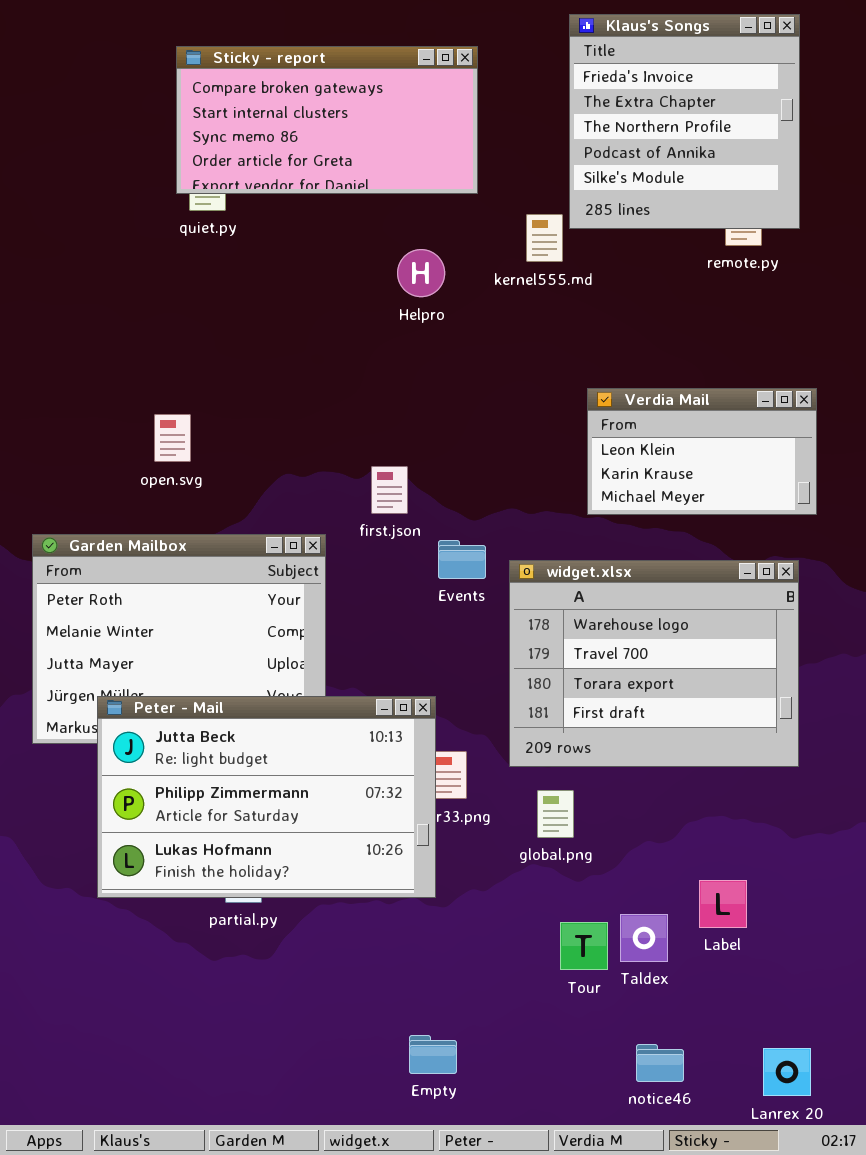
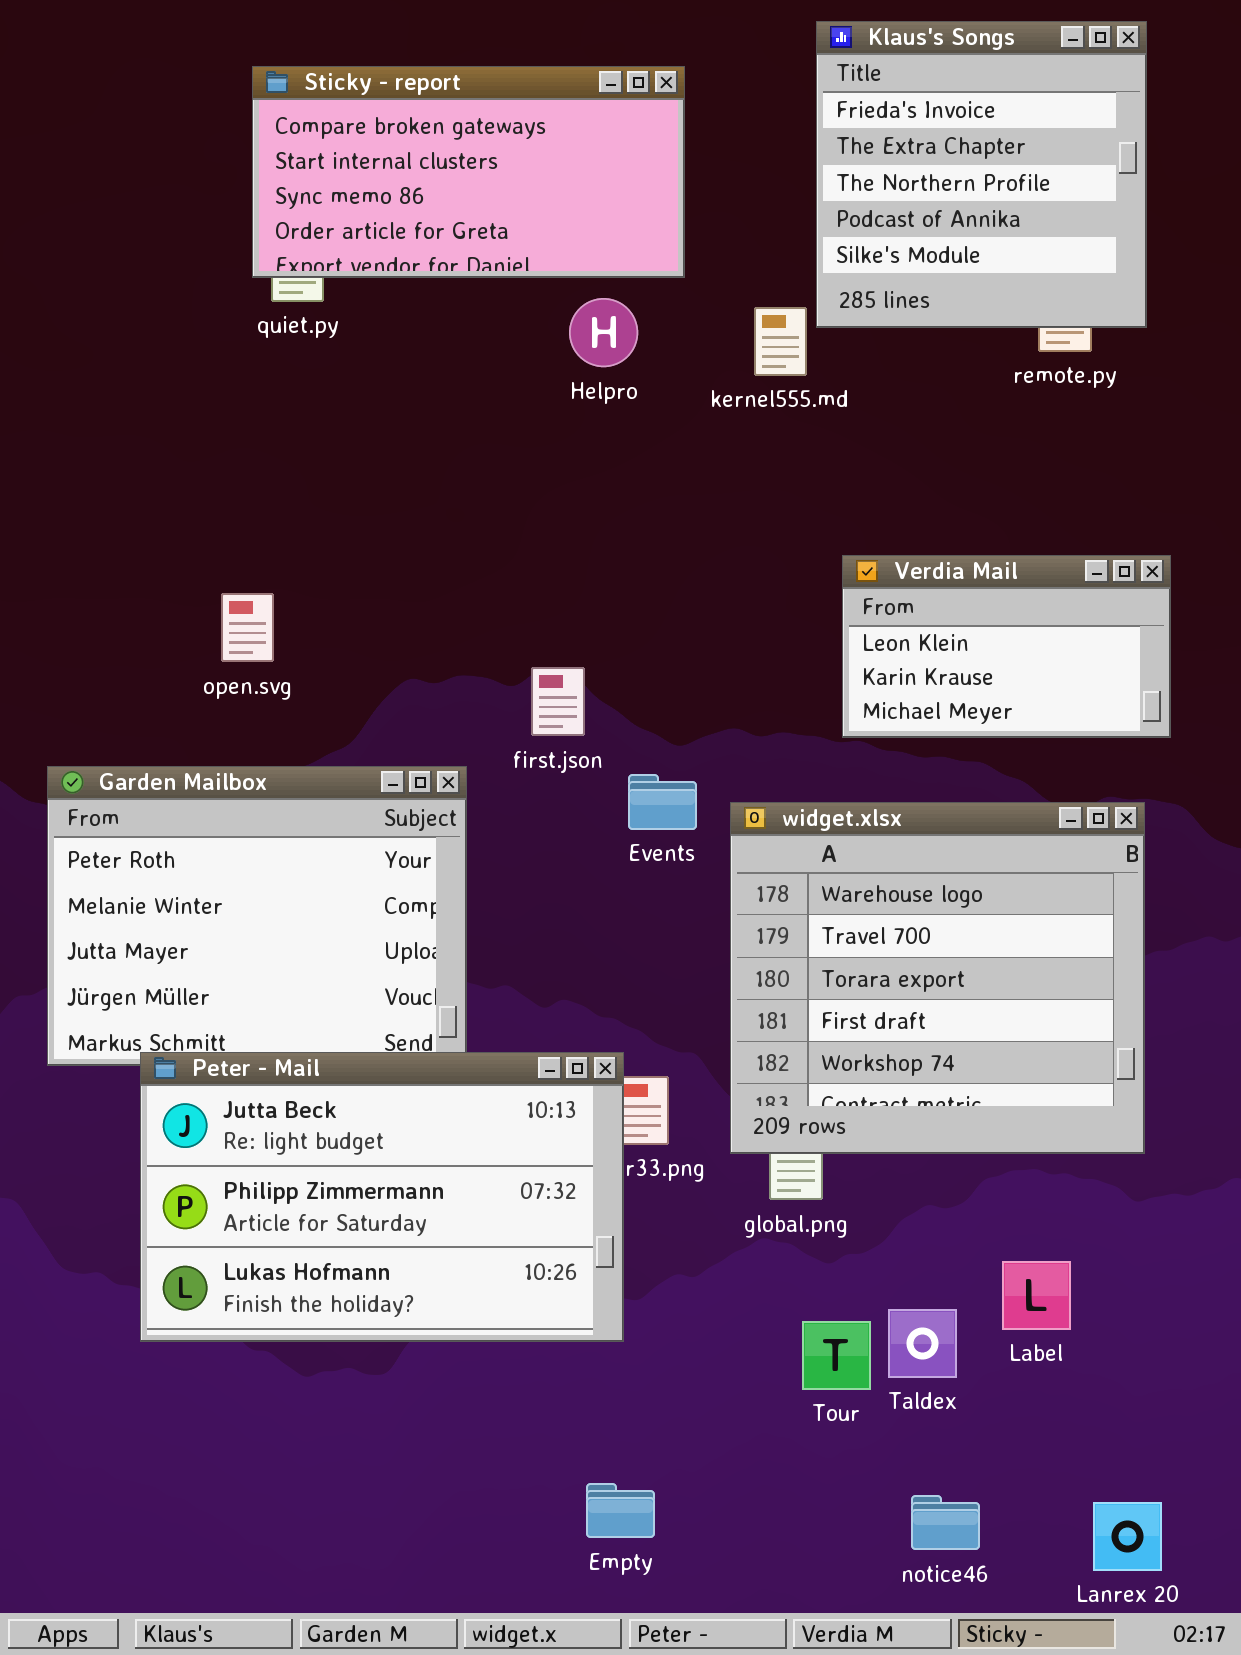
Helpro: [397,249,445,297] -> [569,298,638,367], moved
widget.xlsx: [509,560,799,767] -> [730,802,1145,1154], resized
Peter - Mail: [97,696,436,898] -> [140,1052,624,1342], moved

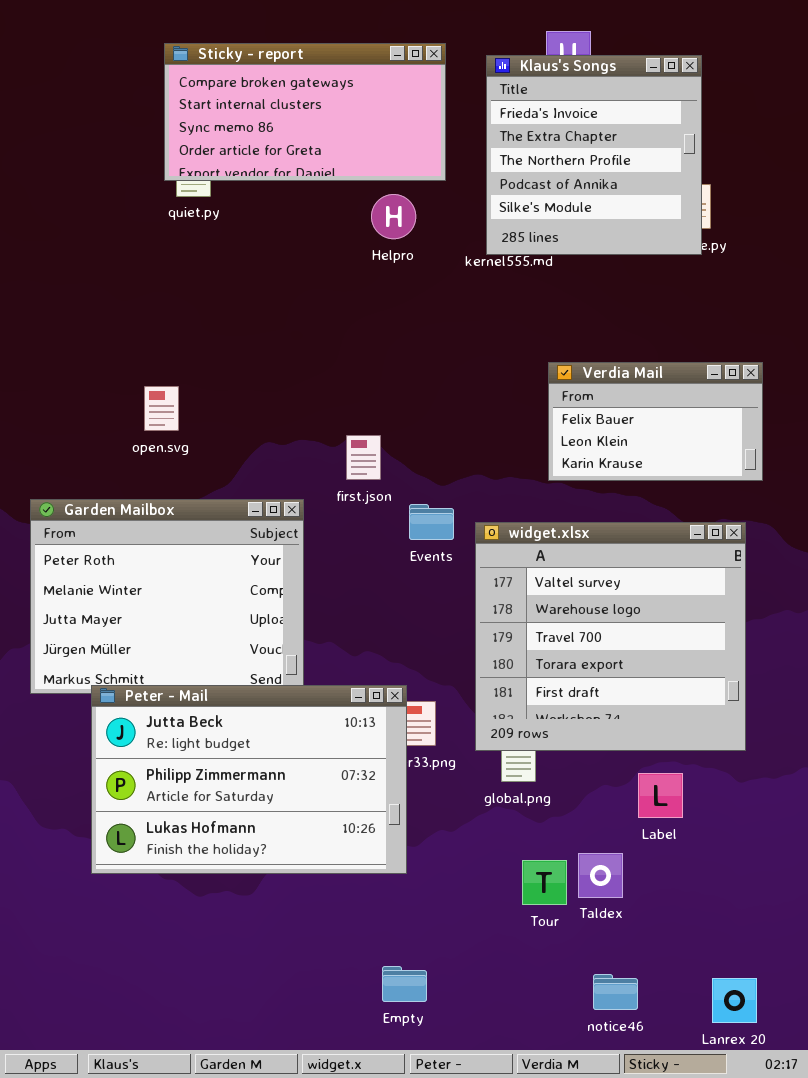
Klaus's Songs: [816,21,1147,328] -> [486,55,702,255], moved
Verdia Mail: [842,555,1171,738] -> [548,362,763,481], scrolled up 1 row
widget.xlsx: [730,802,1145,1154] -> [475,522,746,751], scrolled up 1 row
Label: [1002,1261,1071,1330] -> [638,773,683,818], moved

